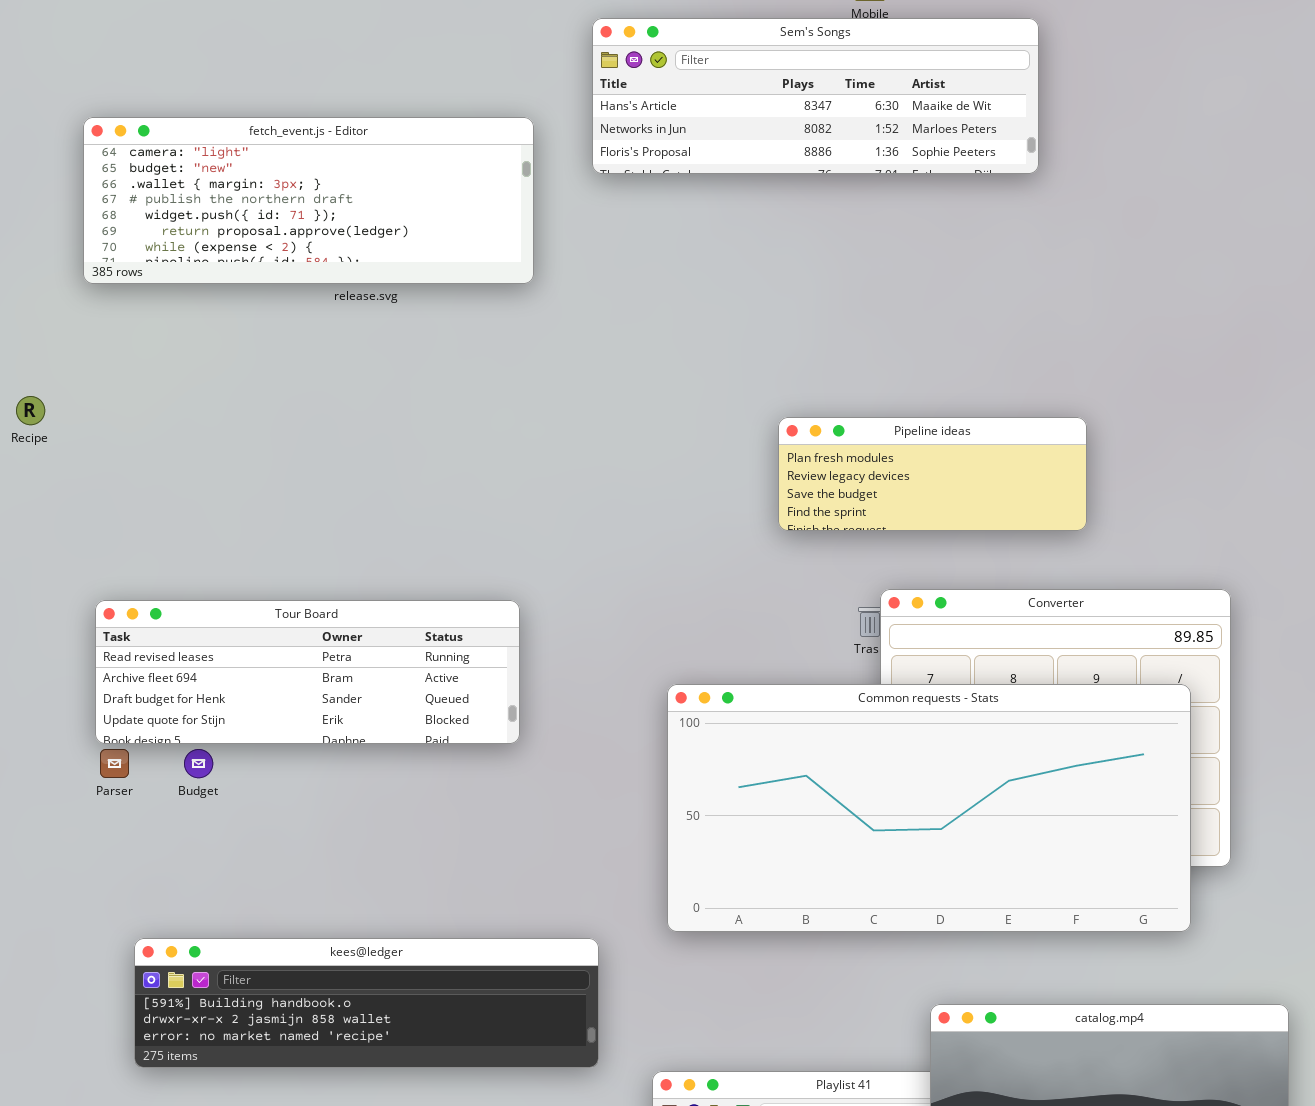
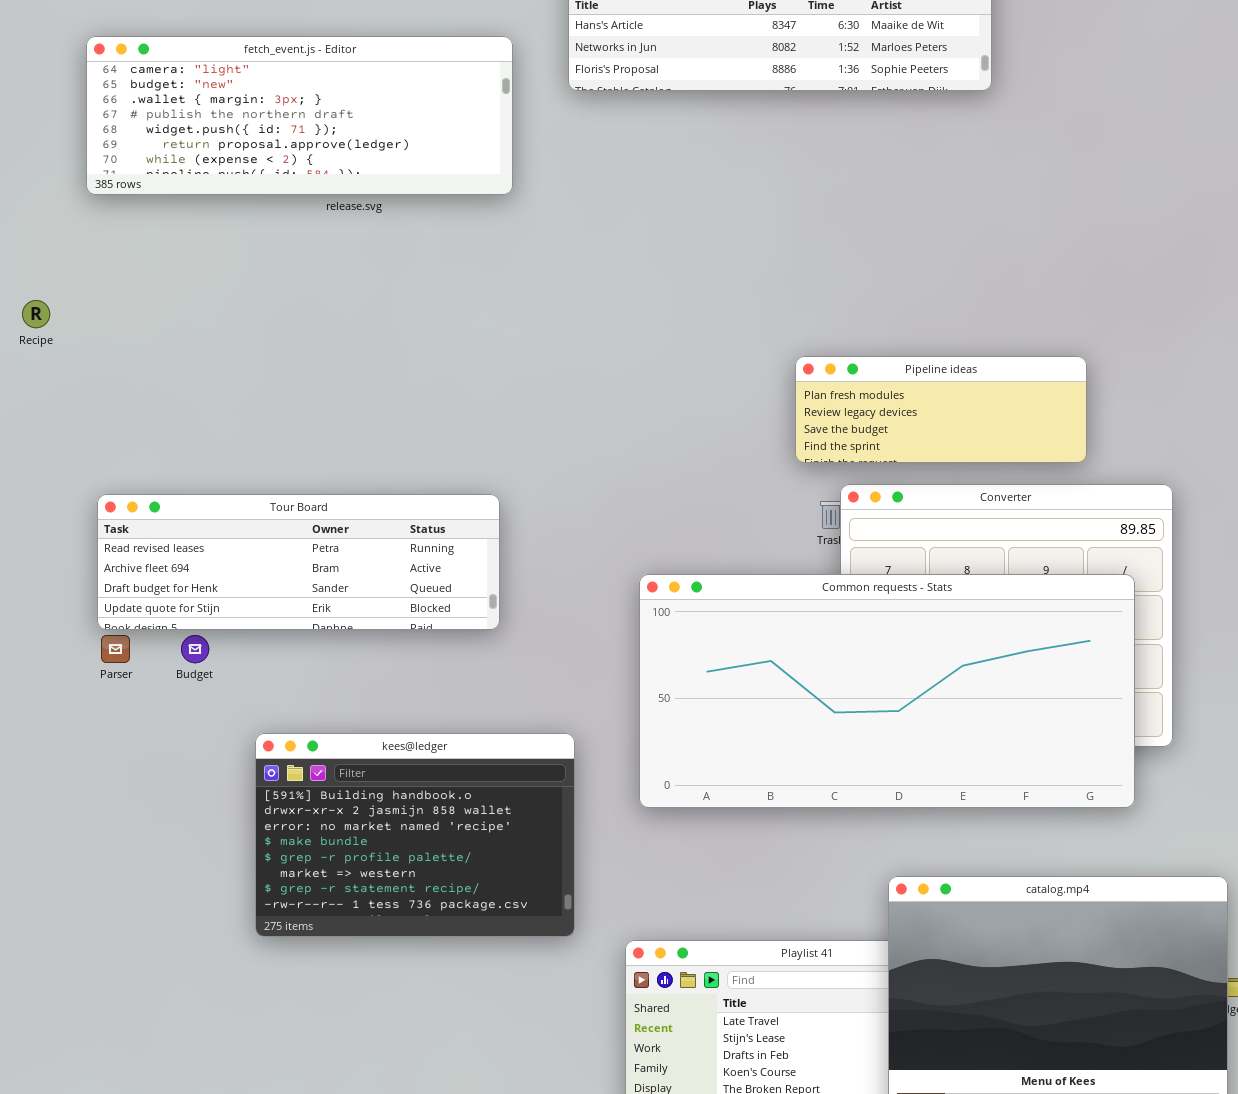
Pipeline ideas: [778,417,1087,531] -> [795,356,1087,463], moved
kees@ledger: [134,938,599,1068] -> [255,733,575,937], resized

